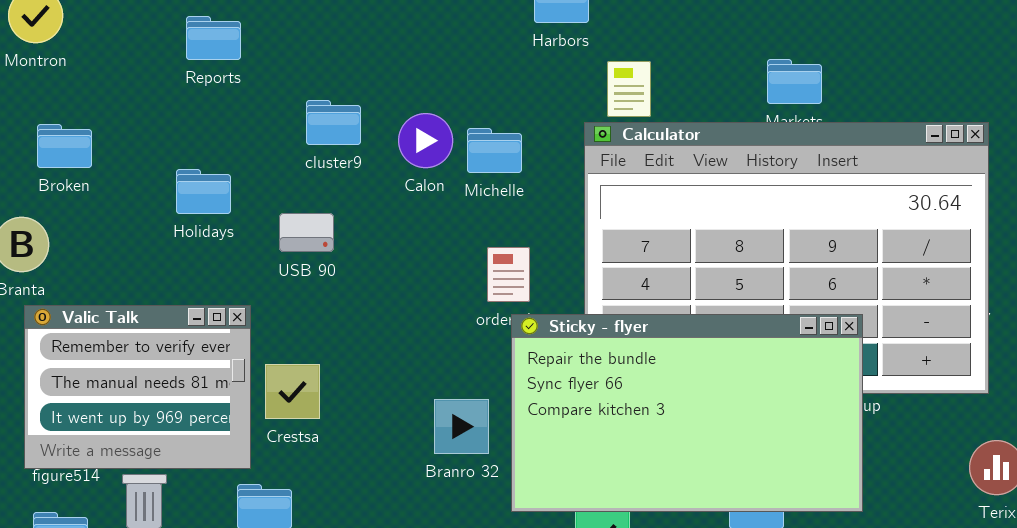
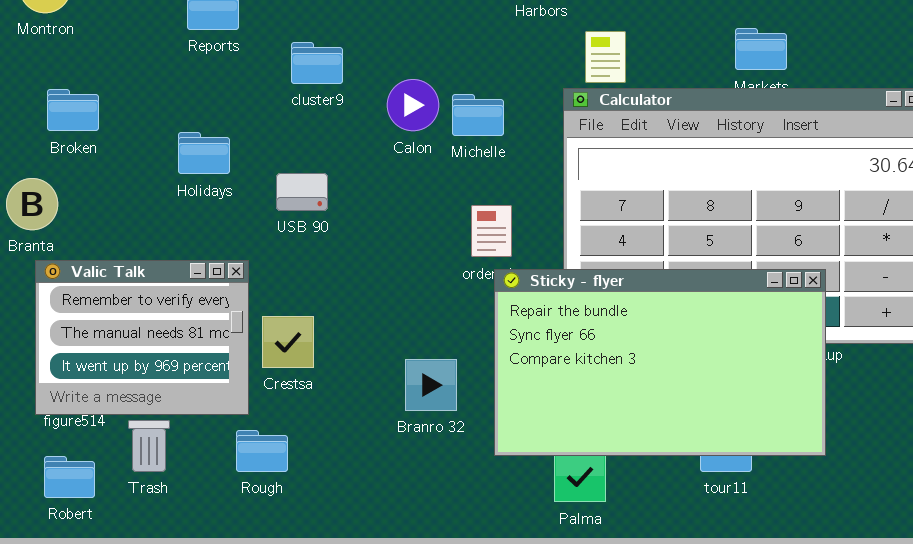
cluster9: [306,100,361,145] -> [291,42,343,84], moved
Branro 32: [434,399,489,454] -> [405,359,457,411], moved

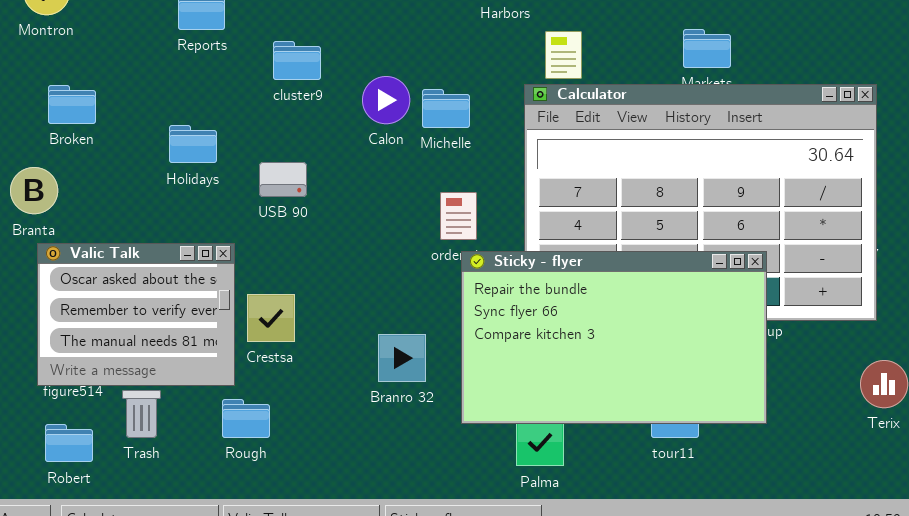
Valic Talk: [35,260,249,415] -> [37,243,235,386], scrolled up 1 row

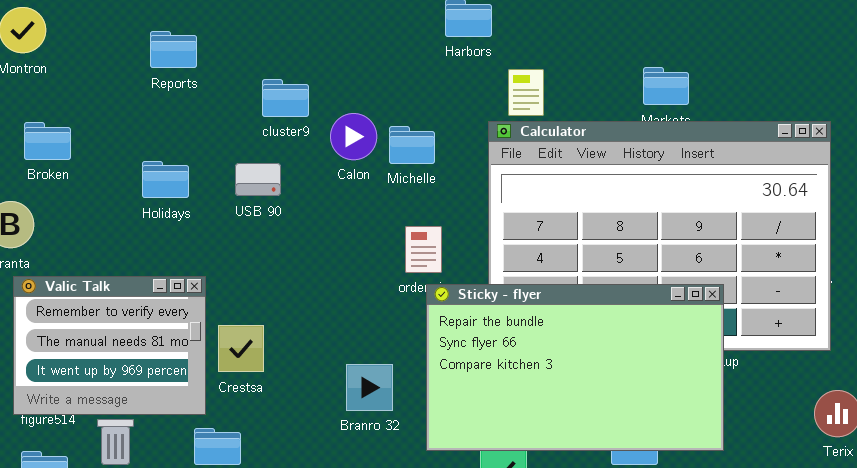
cluster9: [273,41,321,80] -> [262,79,309,117], moved
USB 90: [259,162,307,197] -> [235,163,281,196], moved
Valic Talk: [37,243,235,386] -> [13,276,206,415], scrolled down 1 row

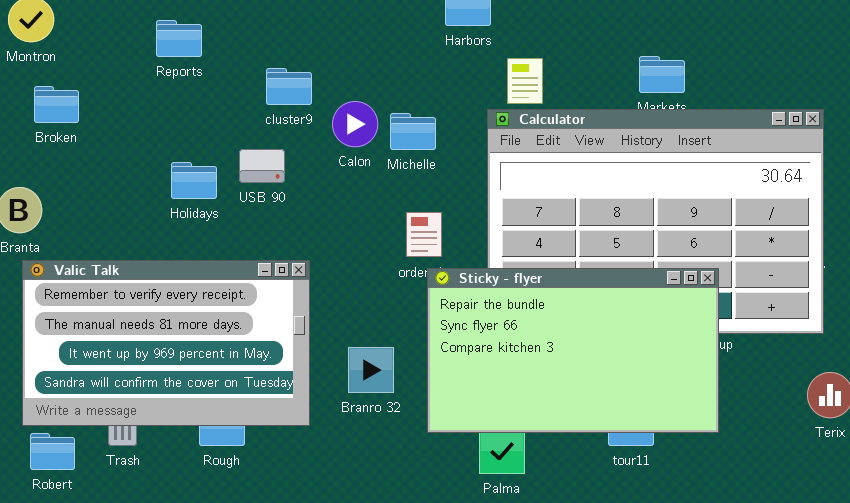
Broken: [24,122,71,160] -> [34,86,79,123], moved
Holidays: [142,161,189,198] -> [171,162,217,199], moved
Valic Talk: [13,276,206,415] -> [22,260,310,426], resized

